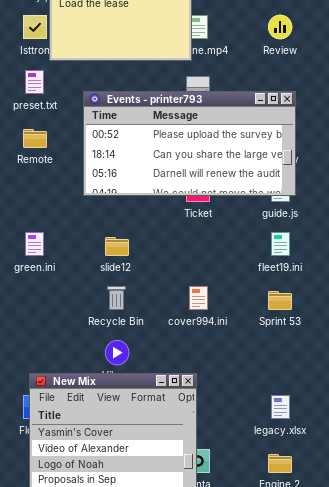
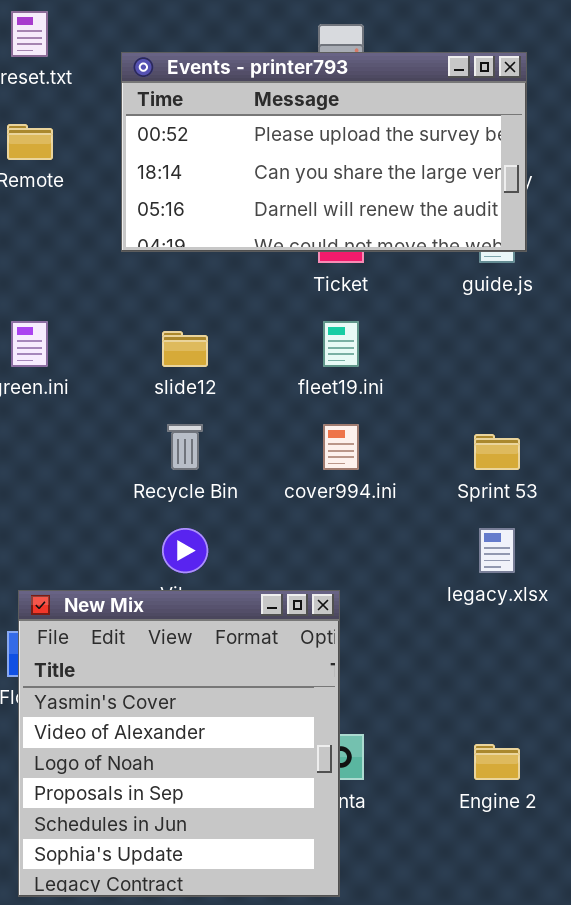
fleet19.ini: [271,232,290,256] -> [323,321,359,367], moved
legacy.xlsx: [271,395,290,419] -> [479,528,515,573], moved

